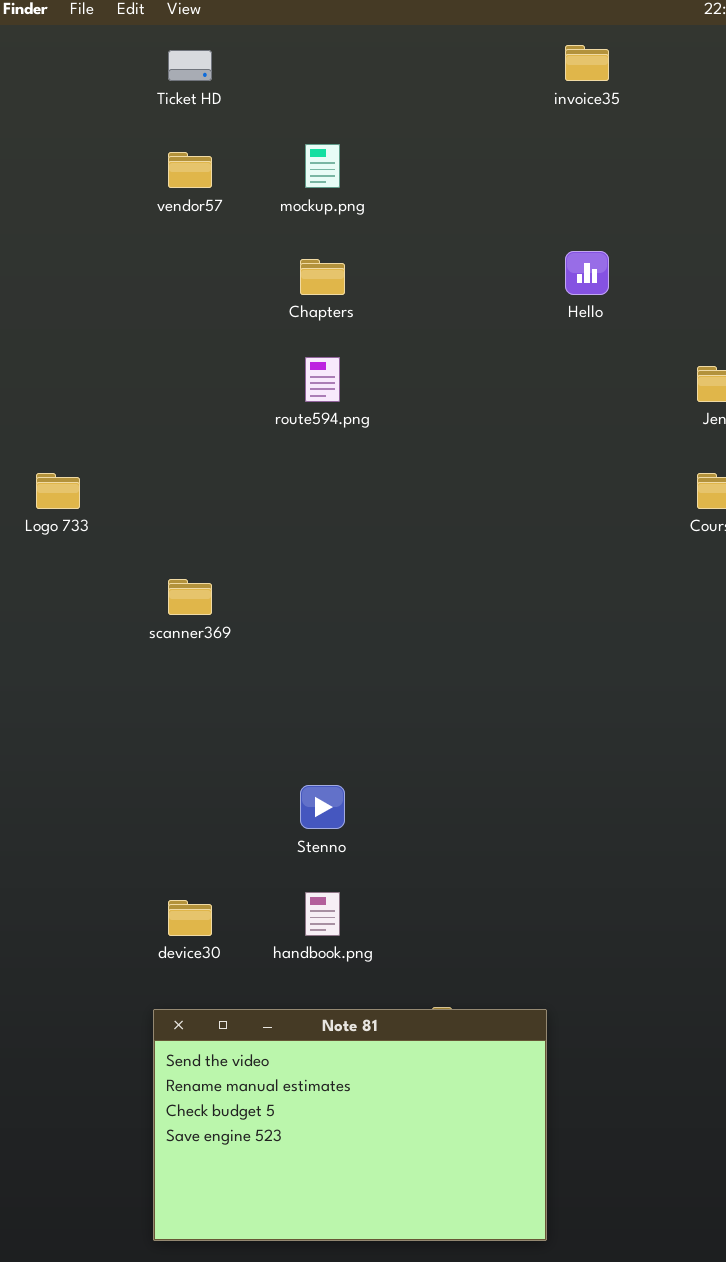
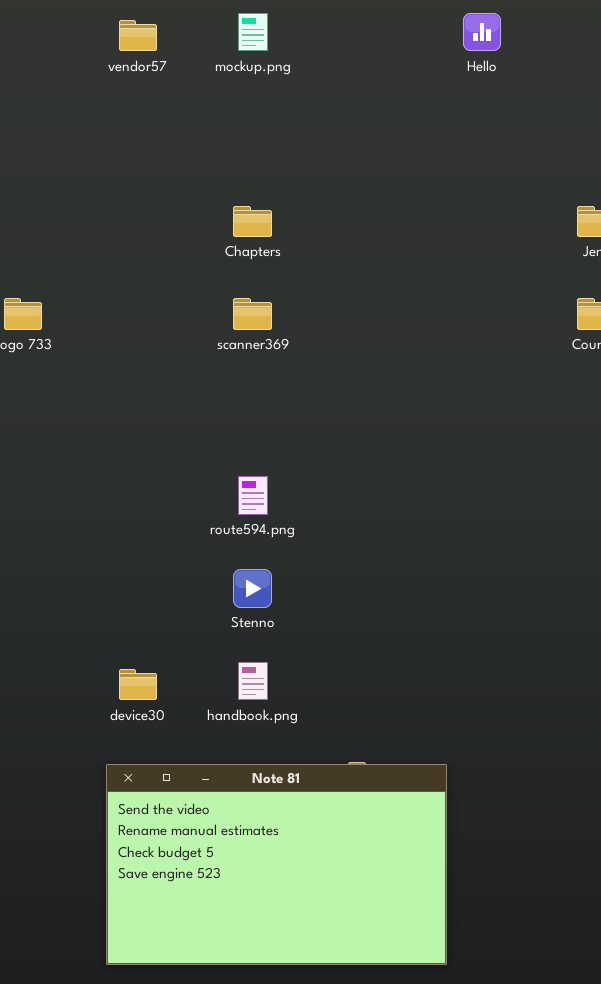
Hello: [565,251,609,295] -> [463,13,501,51], moved
Chapters: [300,259,345,295] -> [233,206,272,237], moved
route594.png: [305,357,340,402] -> [238,476,268,515], moved
scanner369: [168,579,212,615] -> [233,298,272,330], moved

